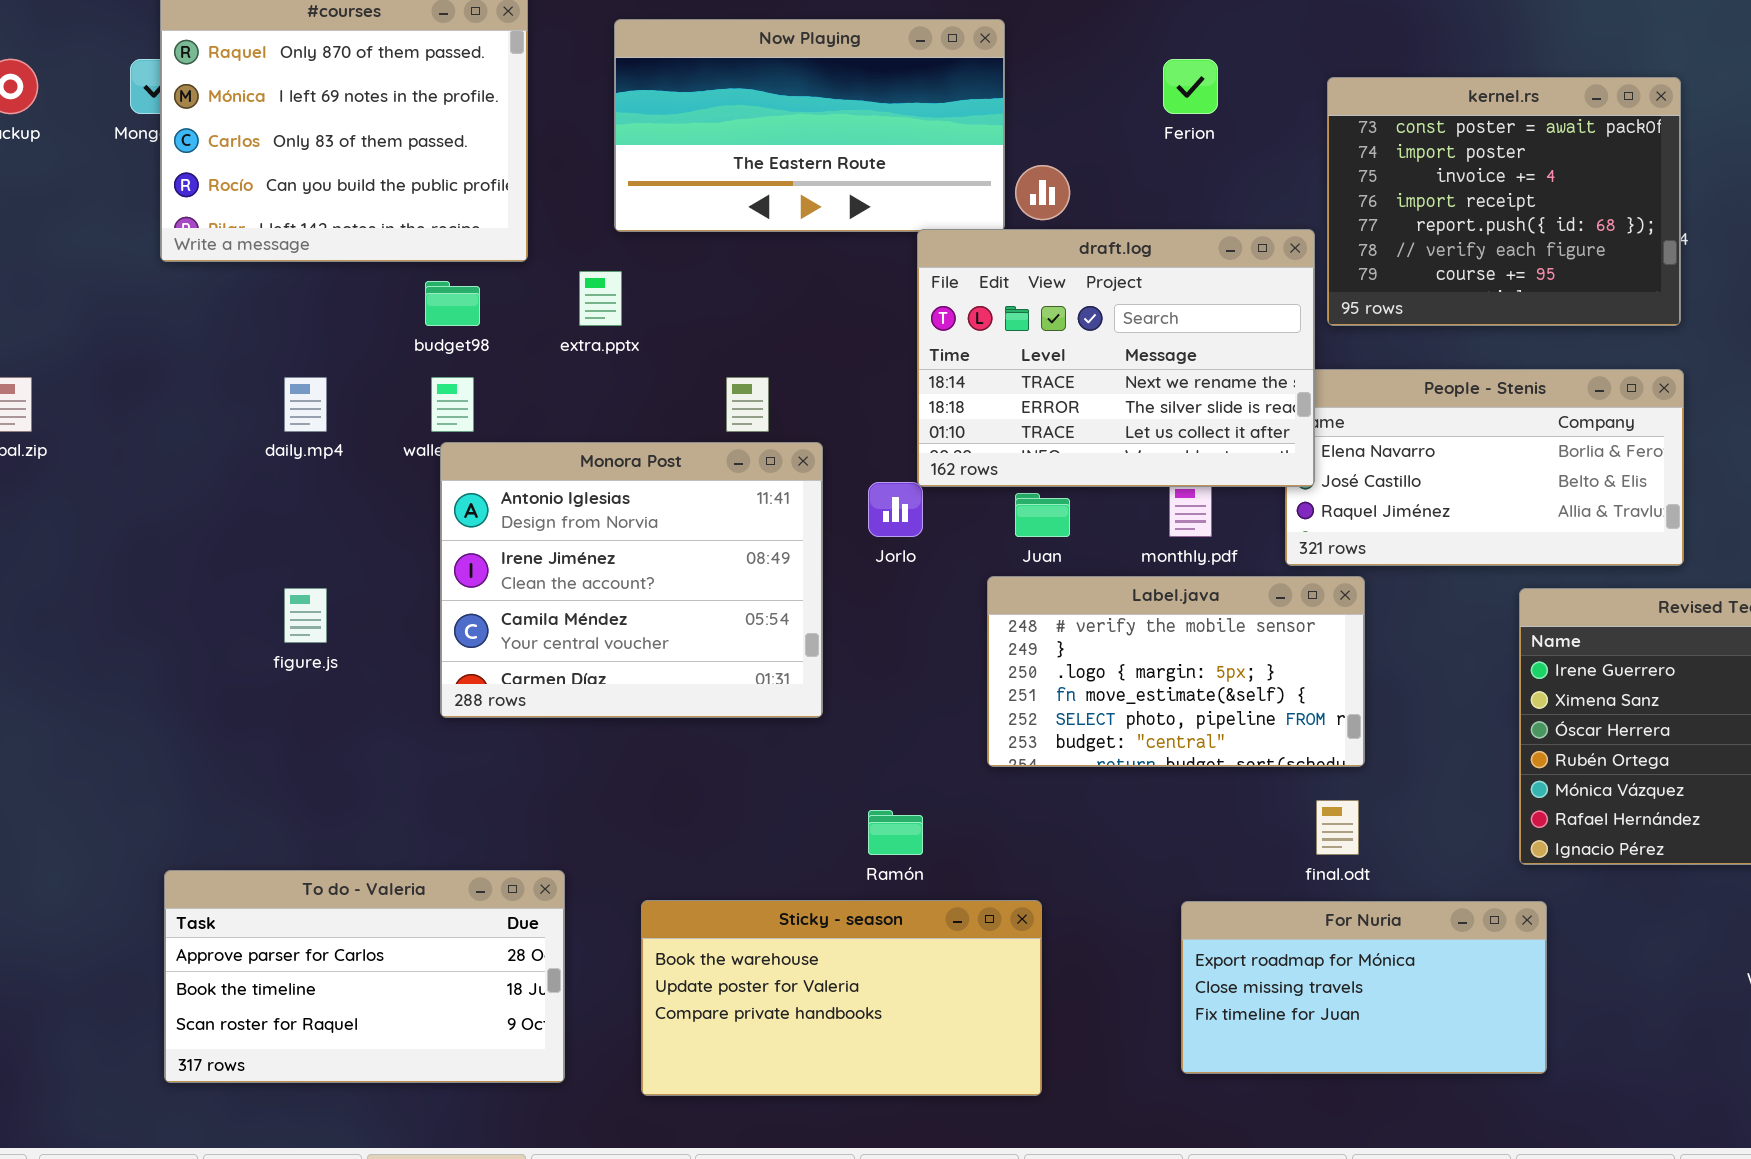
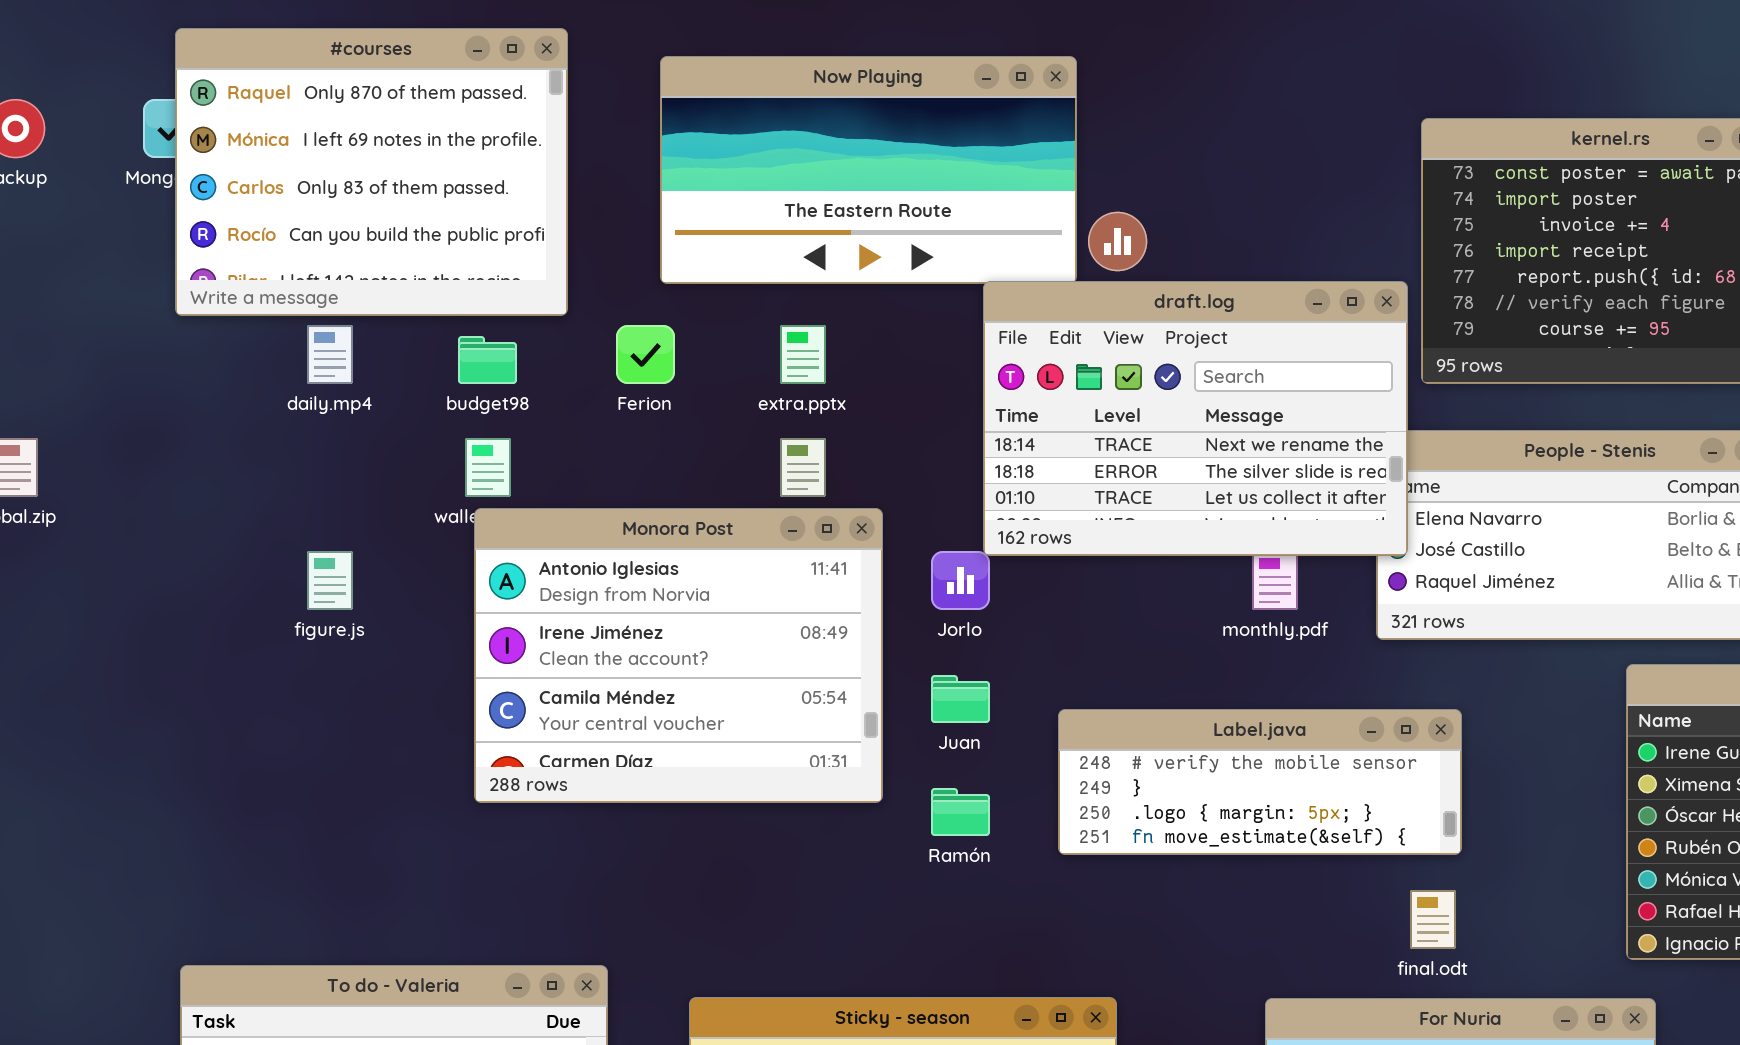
Ferion: [1163,59,1218,114] -> [616,325,675,384], moved
extra.pptx: [579,271,622,326] -> [780,325,826,384], moved
daily.mp4: [284,377,327,432] -> [307,325,353,384], moved
Juan: [1015,493,1070,537] -> [931,675,990,723], moved
Label.java: [987,576,1365,767] -> [1058,709,1462,855], resized
figure.js: [284,588,327,643] -> [307,551,353,610], moved
Ramón: [868,810,923,855] -> [931,788,990,836], moved

